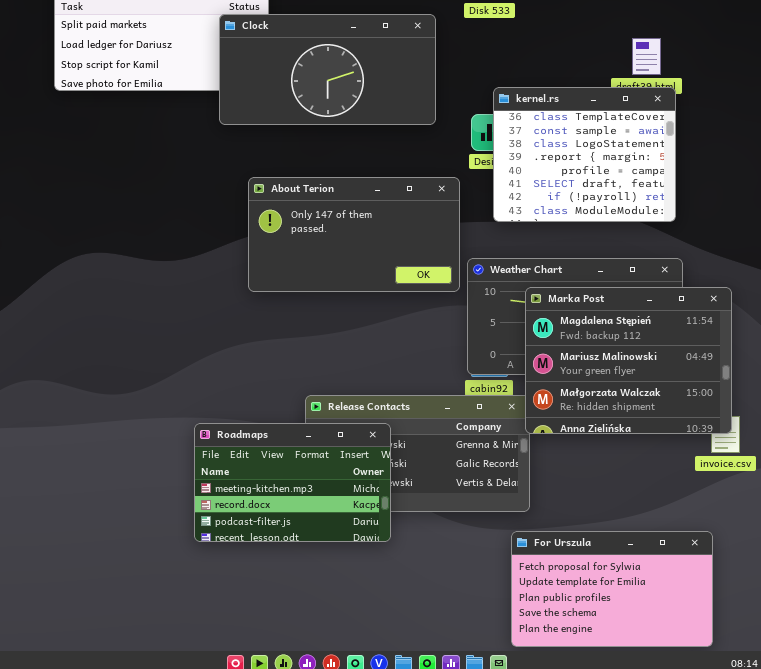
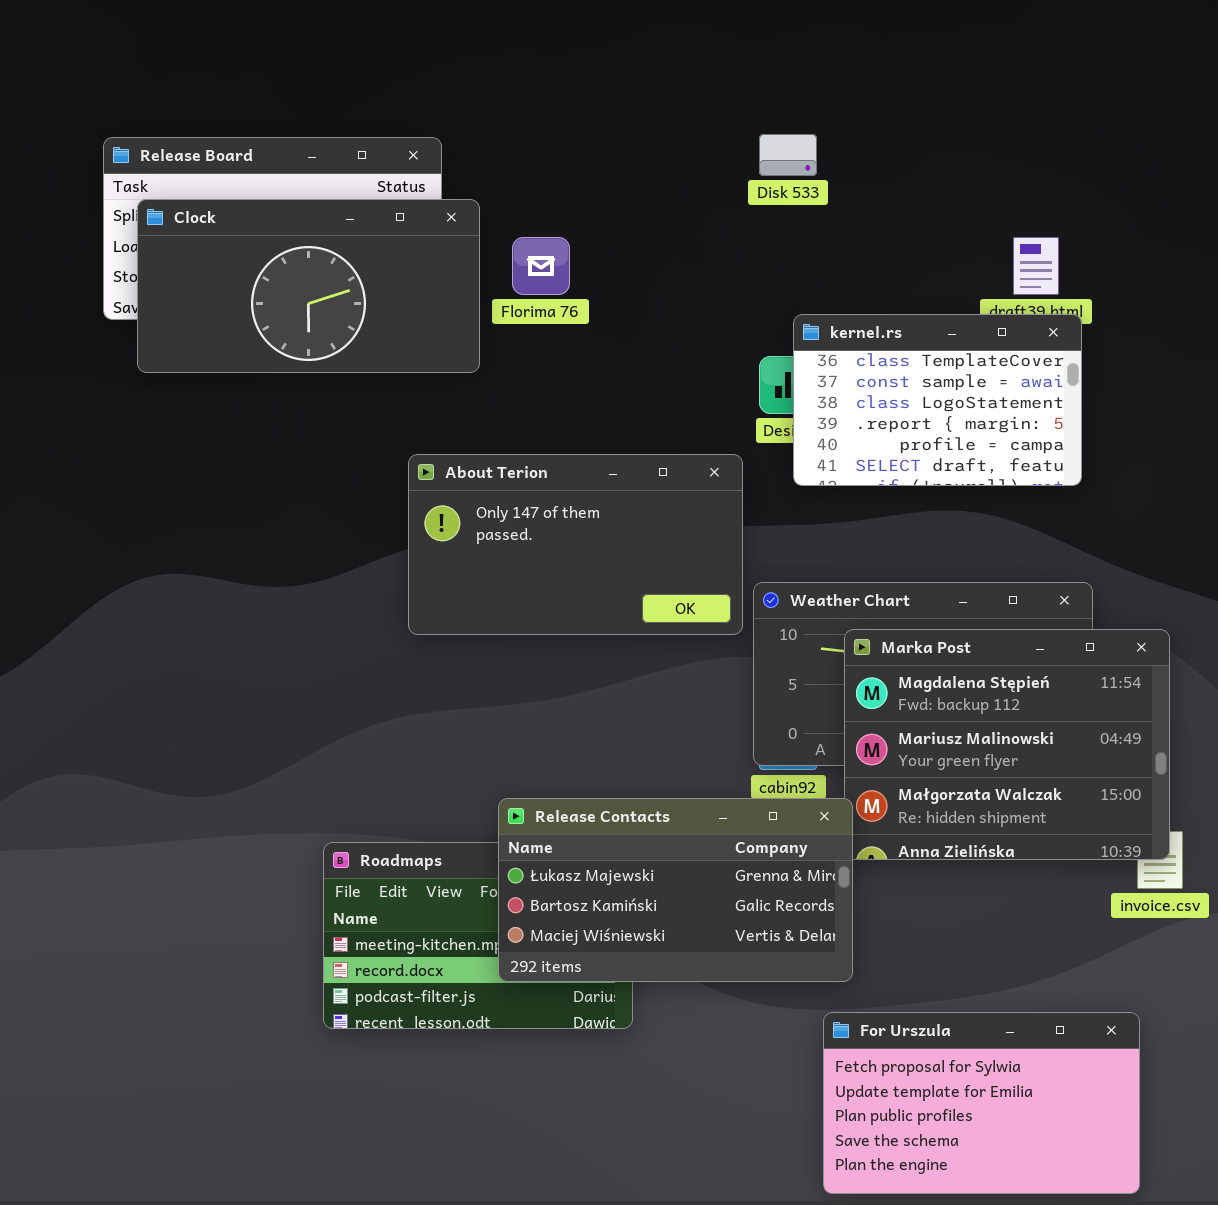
Clock: [219,14,436,125] -> [137,199,480,373], moved
kernel.rs: [493,87,676,222] -> [793,314,1082,486], resized
Release Contacts: [305,395,530,512] -> [498,798,853,982], raised

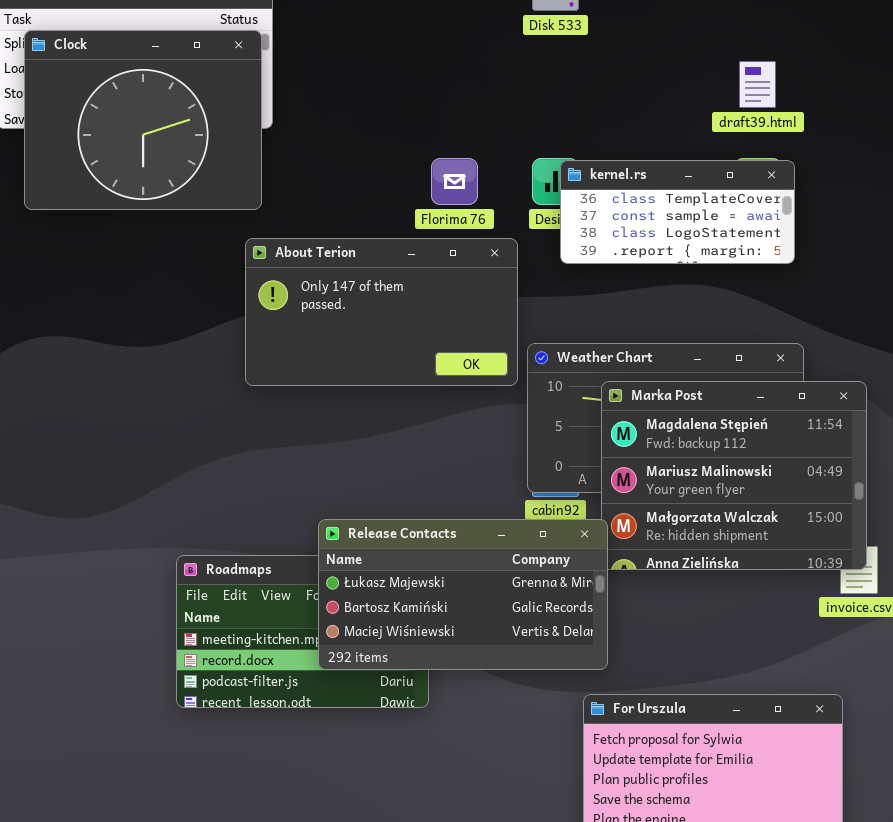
Clock: [137,199,480,373] -> [24,30,262,210], resized
Florima 76: [512,237,570,295] -> [431,158,478,205], moved
kernel.rs: [793,314,1082,486] -> [560,160,795,264], resized

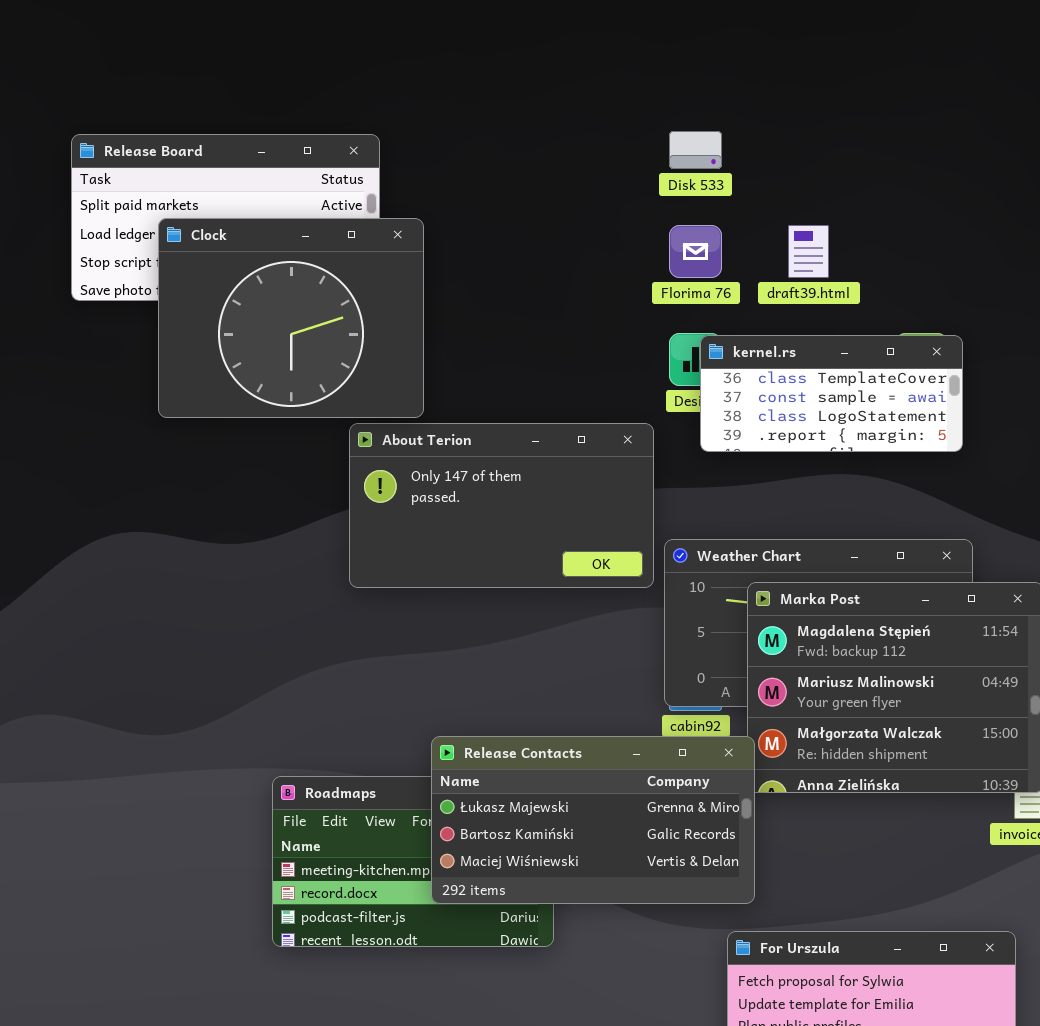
Clock: [24,30,262,210] -> [158,218,424,418], moved
draft39.html: [739,61,776,108] -> [788,225,829,278], moved
Florima 76: [431,158,478,205] -> [669,225,722,278], moved

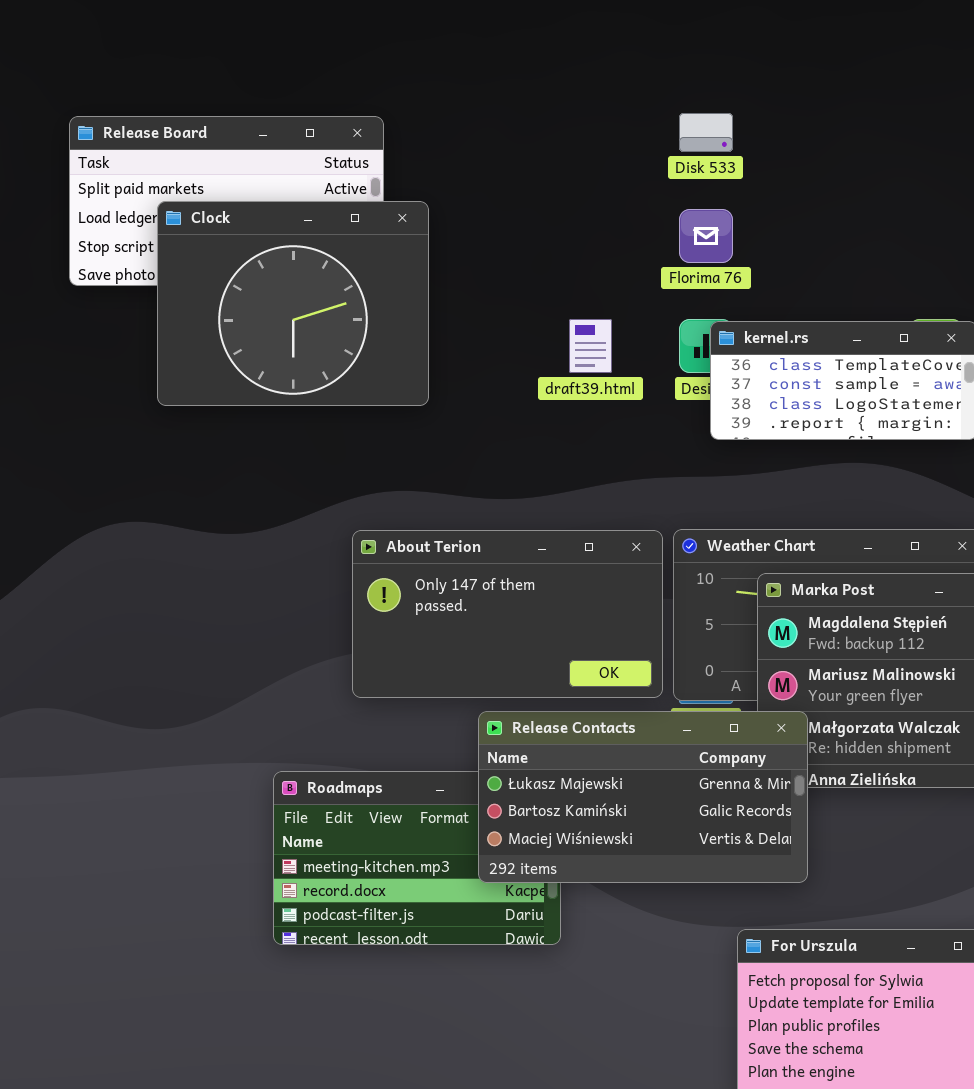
draft39.html: [788,225,829,278] -> [569,319,612,373], moved
About Terion: [349,423,654,588] -> [352,530,663,698], moved
Release Contacts: [431,736,755,904] -> [478,711,808,883], moved

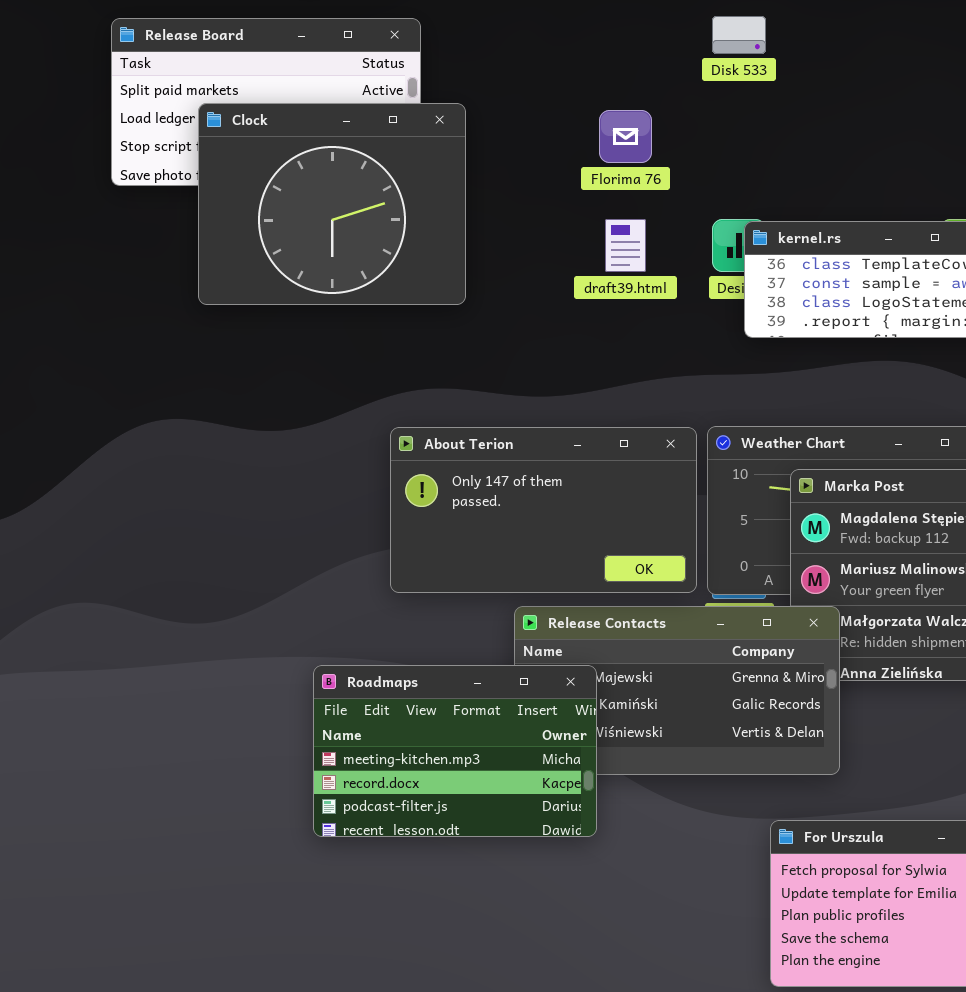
Florima 76: [679,209,733,263] -> [599,110,652,163], moved
Roadmaps: [273,771,561,945] -> [313,665,597,837], raised

